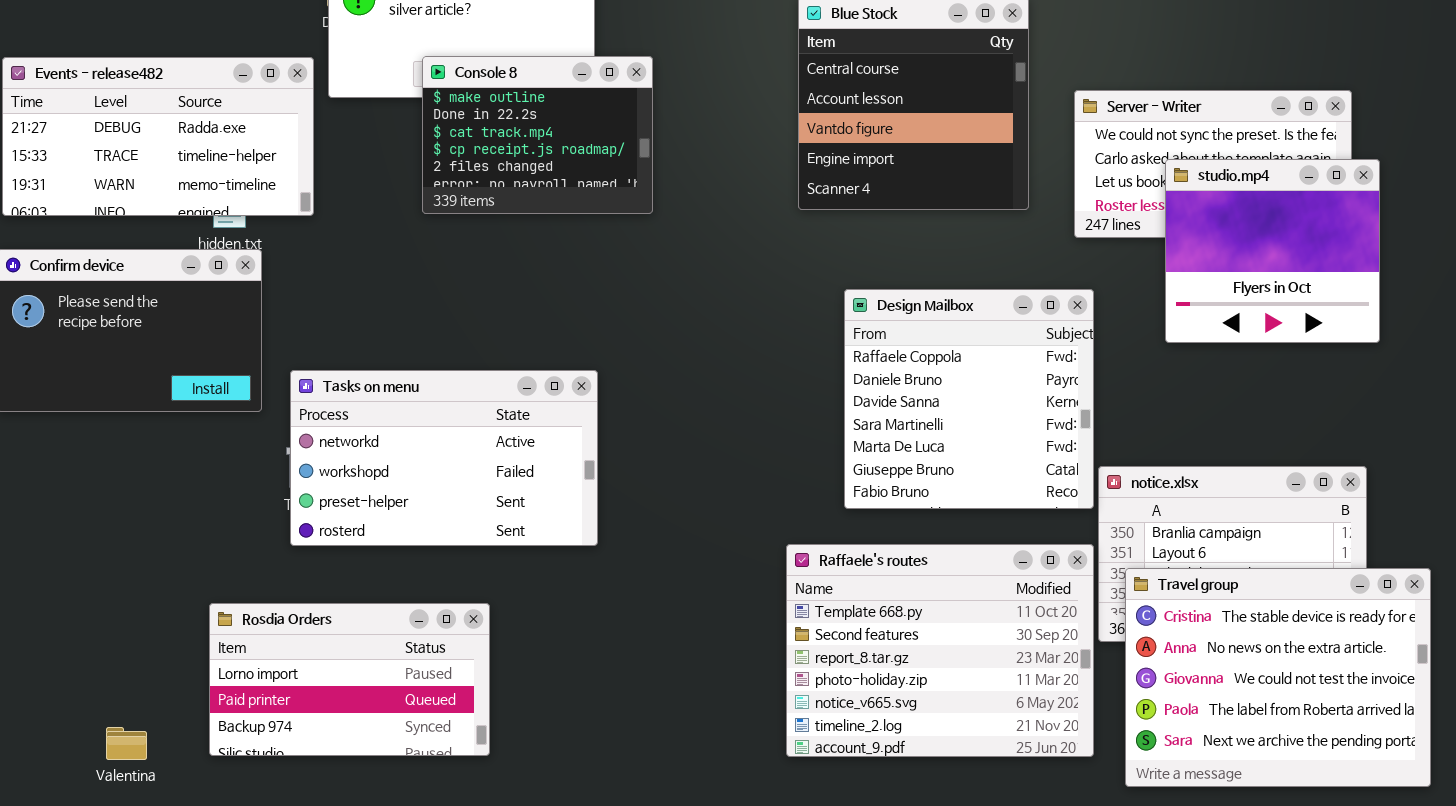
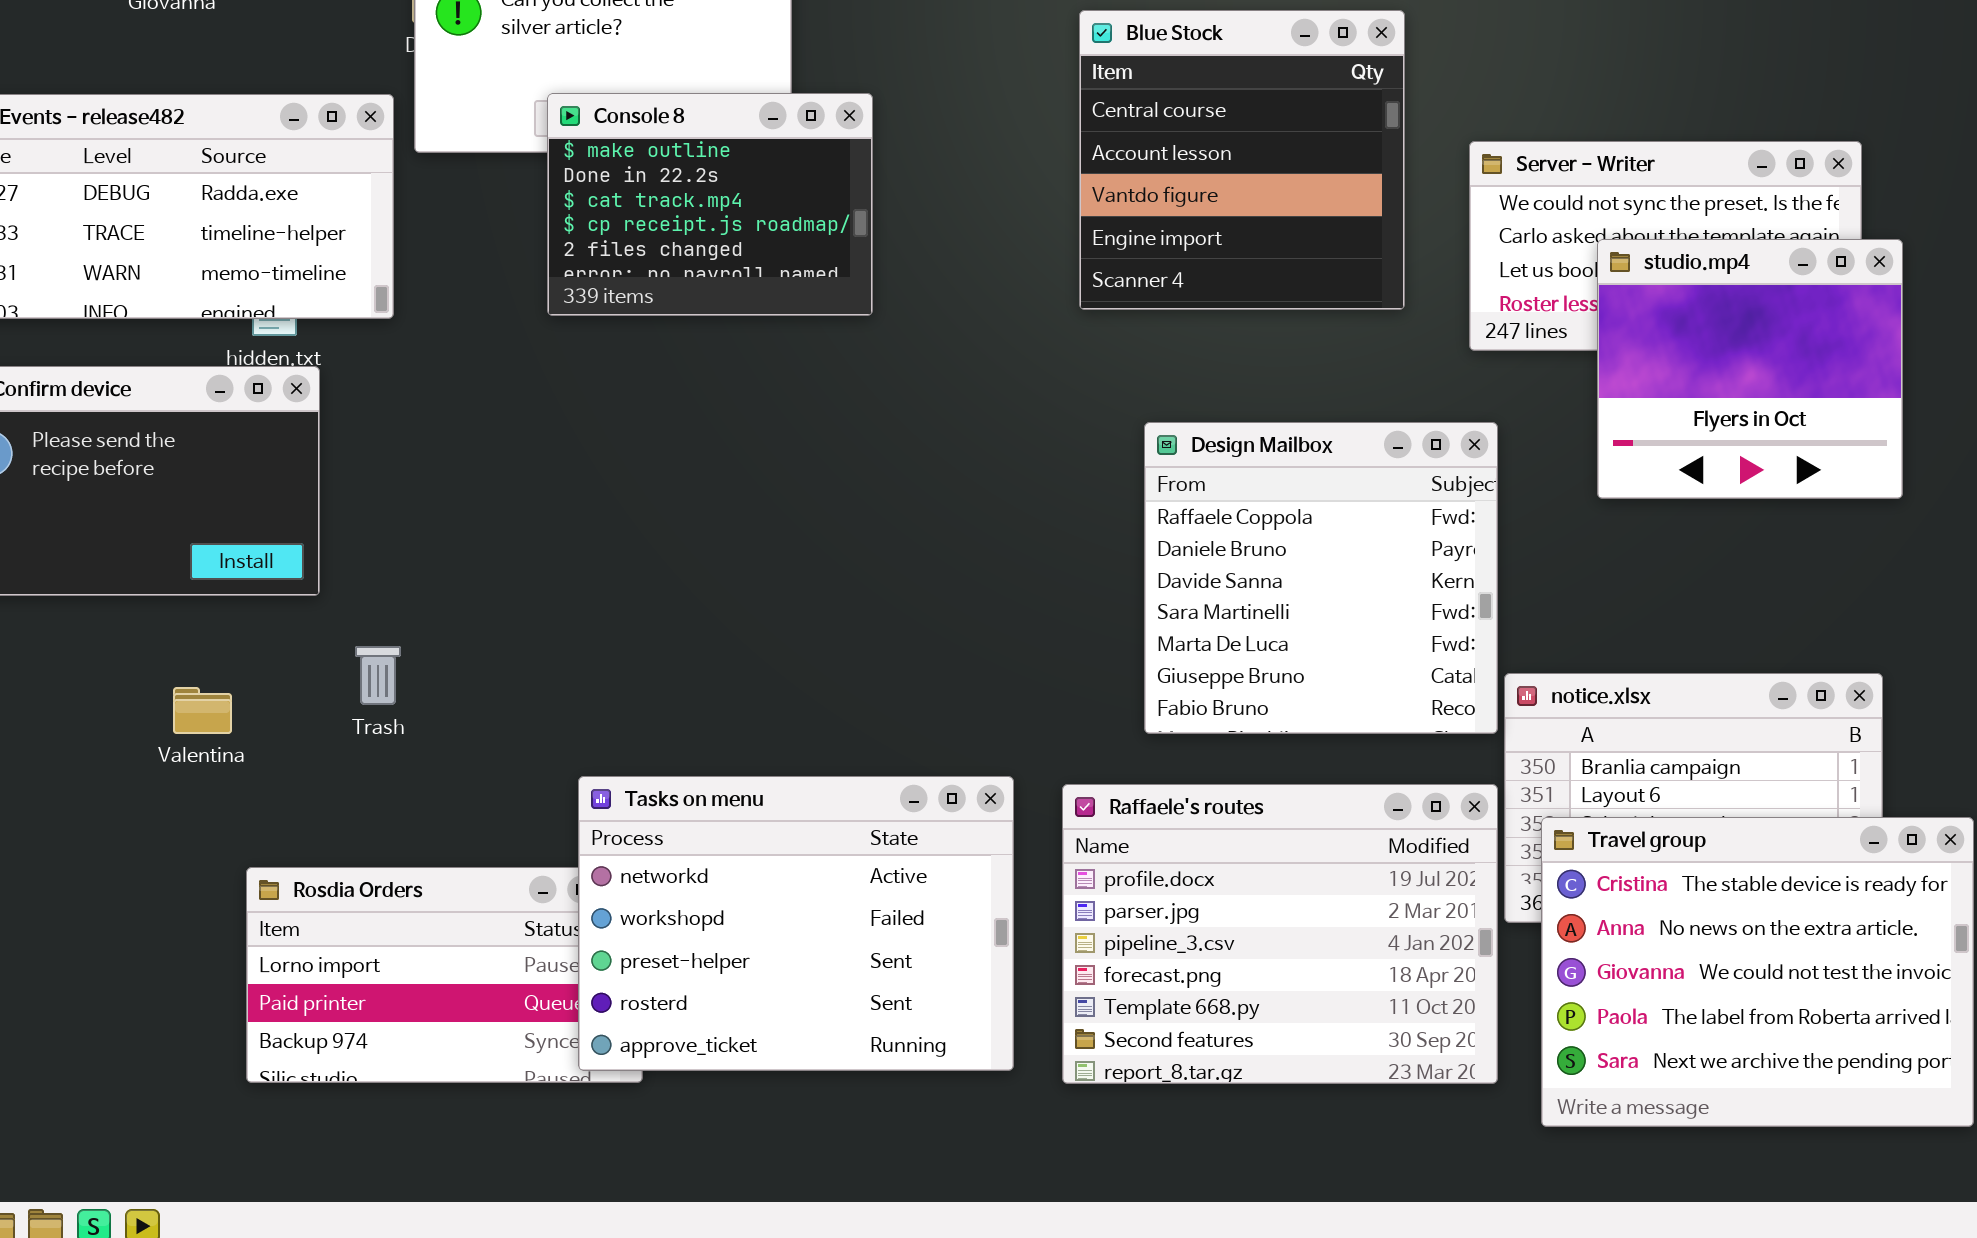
Tasks on menu: [290,370,598,546] -> [578,776,1014,1071], moved, resized
Raffaele's routes: [786,544,1094,757] -> [1062,784,1498,1084], scrolled up 4 rows
Valentina: [106,727,147,760] -> [173,687,232,734], moved

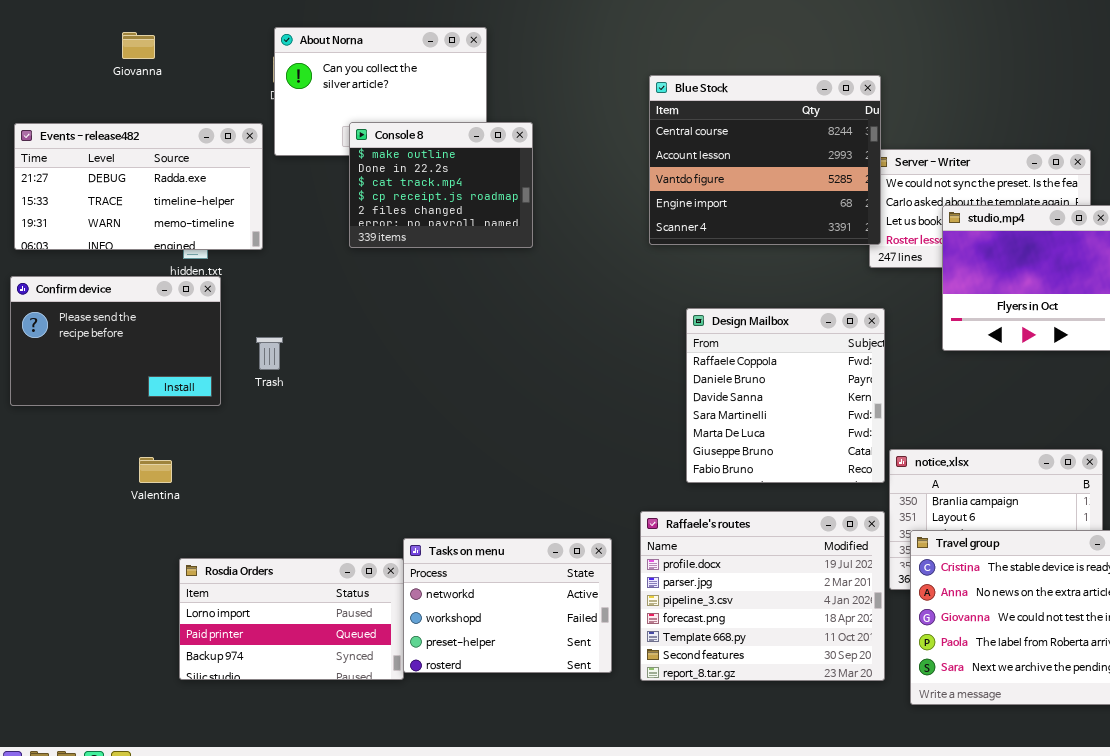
Blue Stock: [1079,10,1405,310] -> [649,75,881,245], resized
Trash: [355,646,401,705] -> [256,337,283,370], moved
Tasks on menu: [578,776,1014,1071] -> [403,538,612,673], resized

